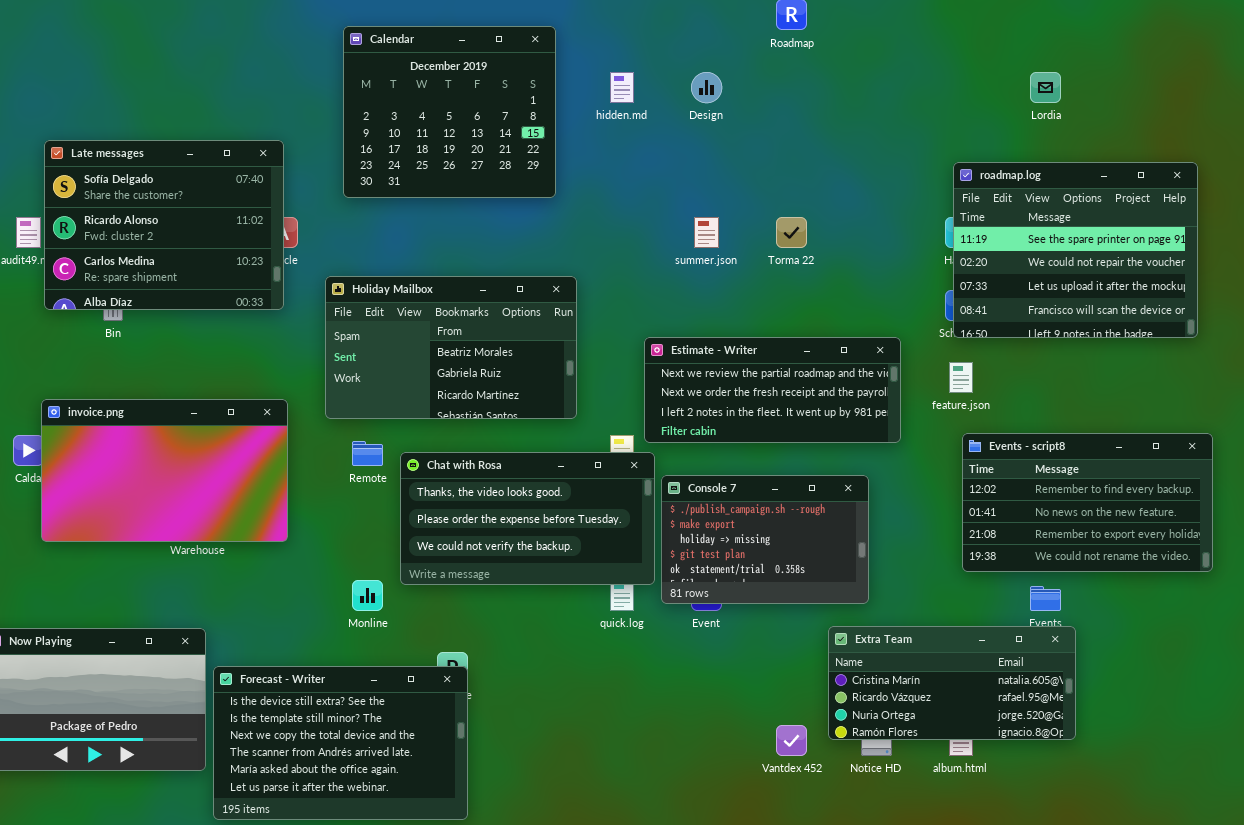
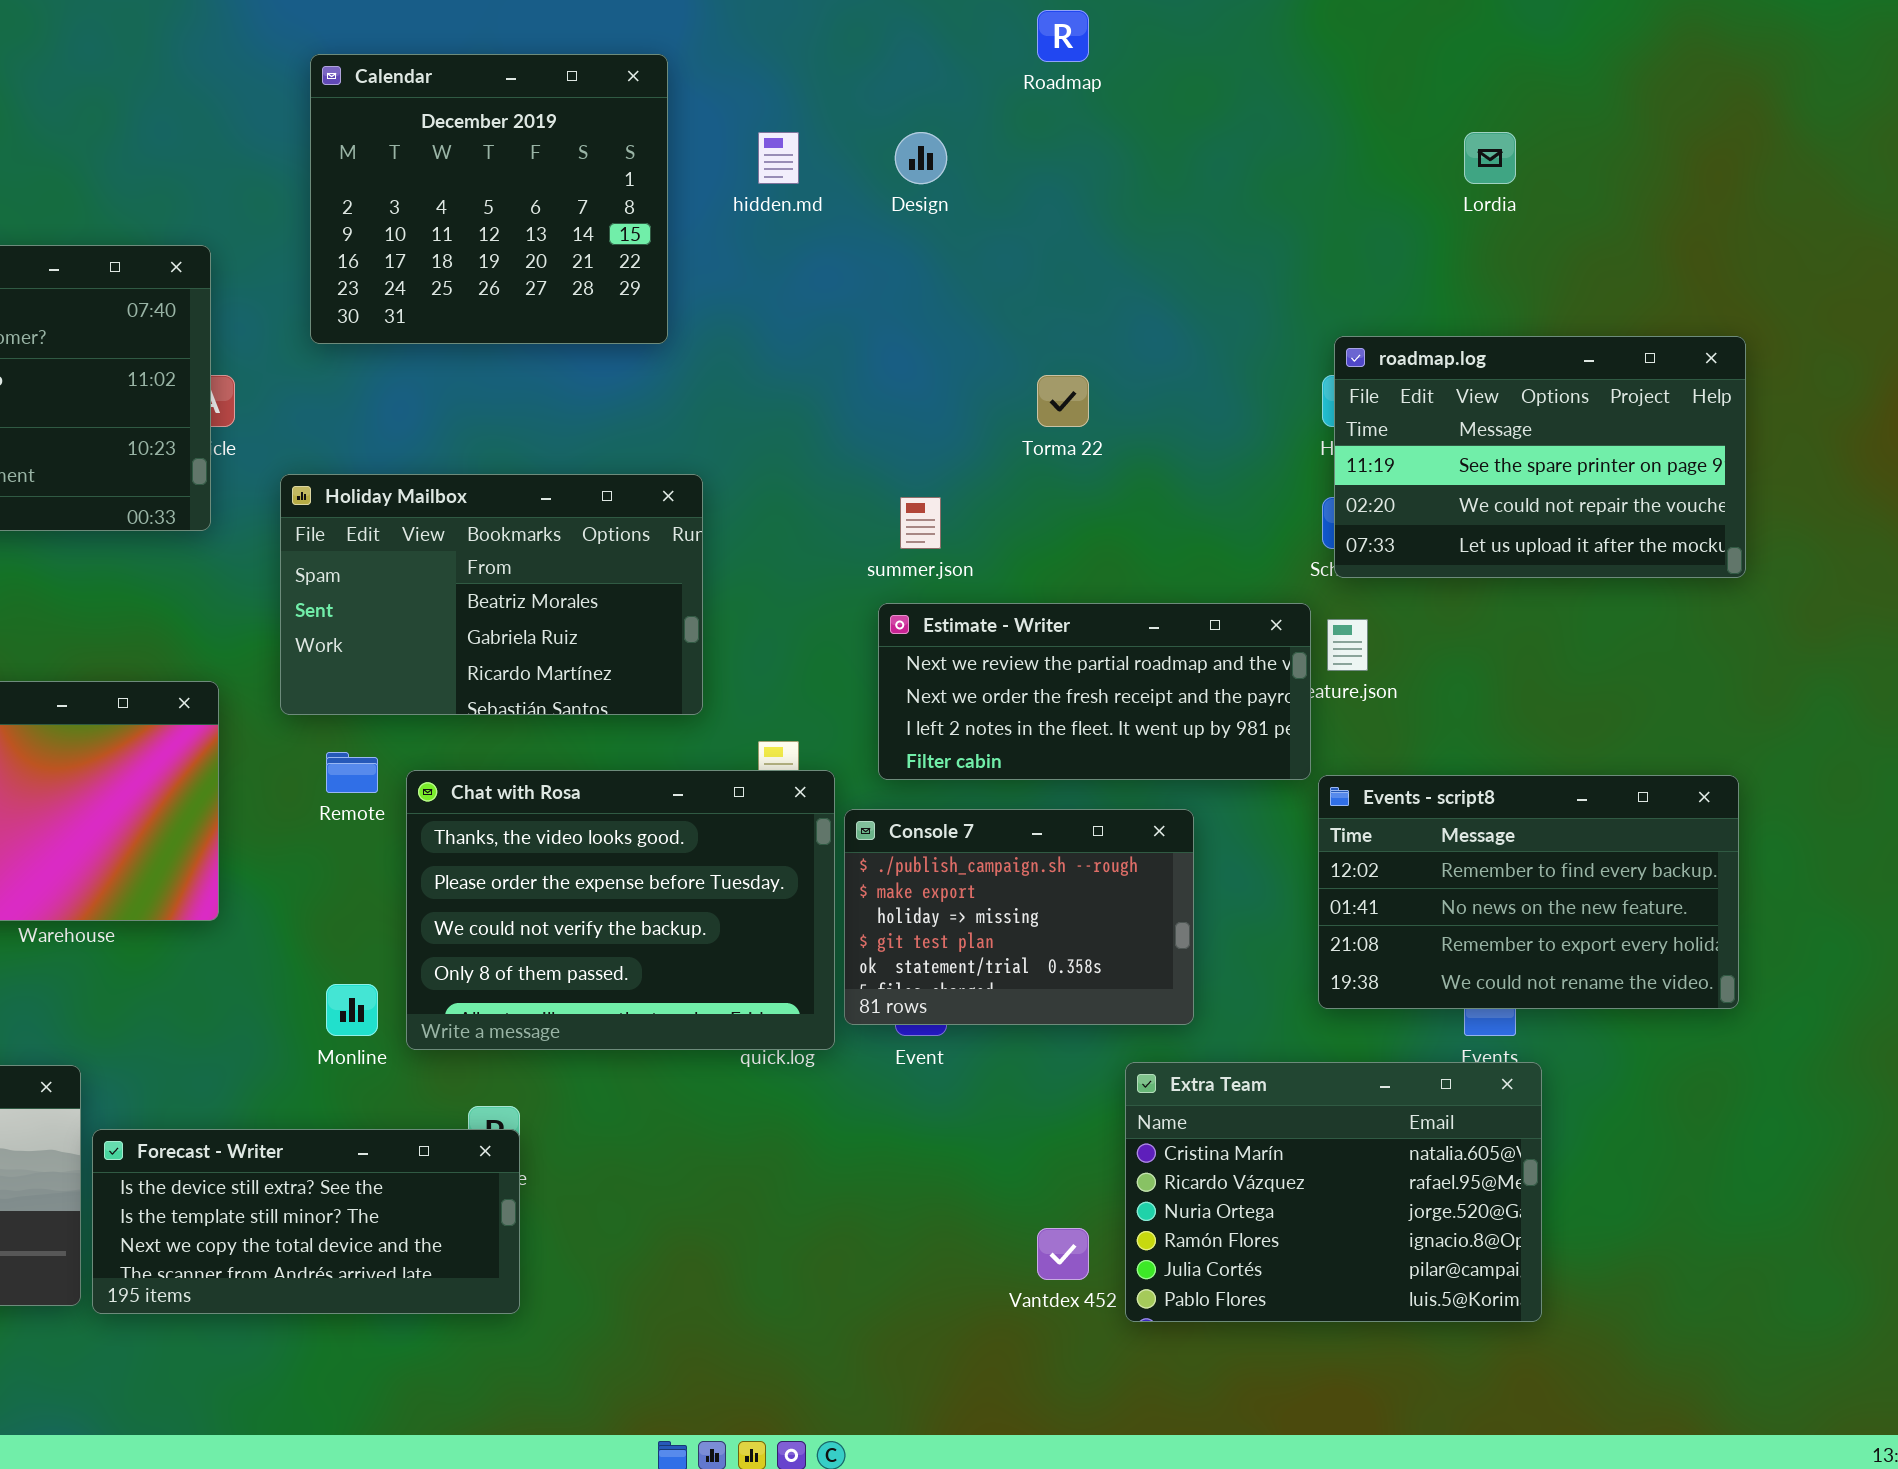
roadmap.log: [953,162,1198,338] -> [1334,336,1746,578], resized
summer.json: [694,217,719,248] -> [900,497,941,549], moved
Estimate - Writer: [644,337,901,443] -> [878,603,1311,780], moved
Events - script8: [962,433,1213,572] -> [1318,775,1739,1009], moved
Chat with Rosa: [400,452,655,585] -> [406,770,835,1050], resized
Extra Team: [828,626,1076,740] -> [1125,1062,1542,1322], resized
Forecast - Writer: [213,666,468,820] -> [92,1129,520,1314], resized

